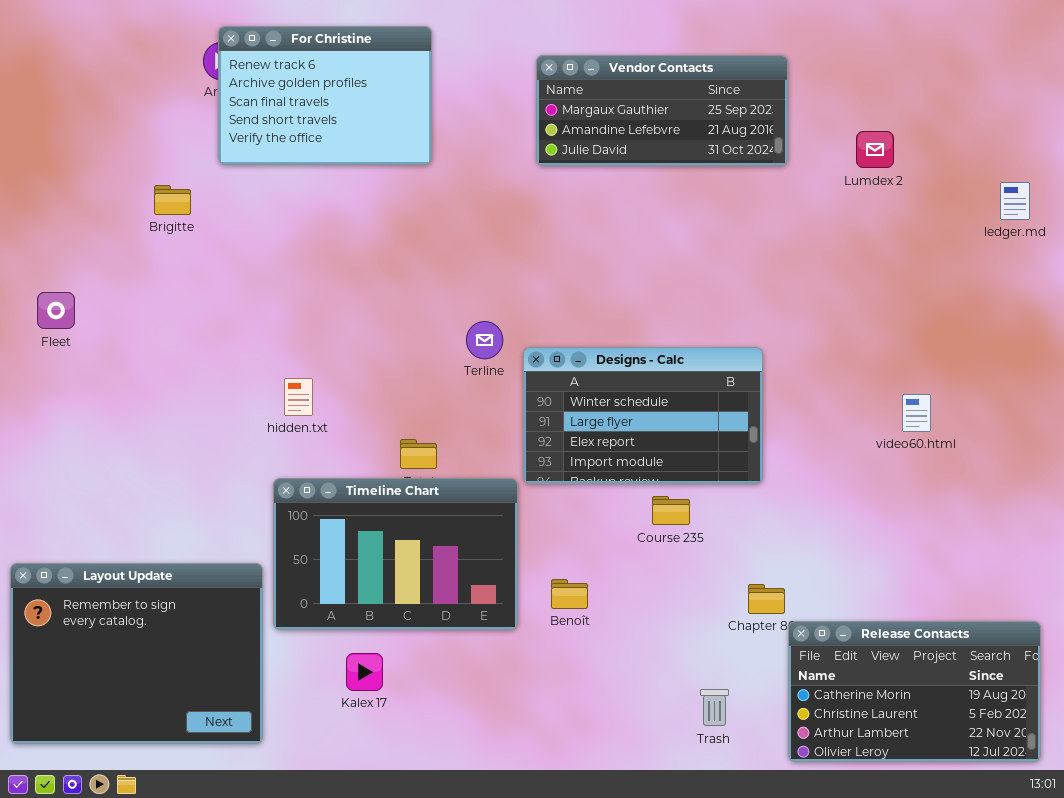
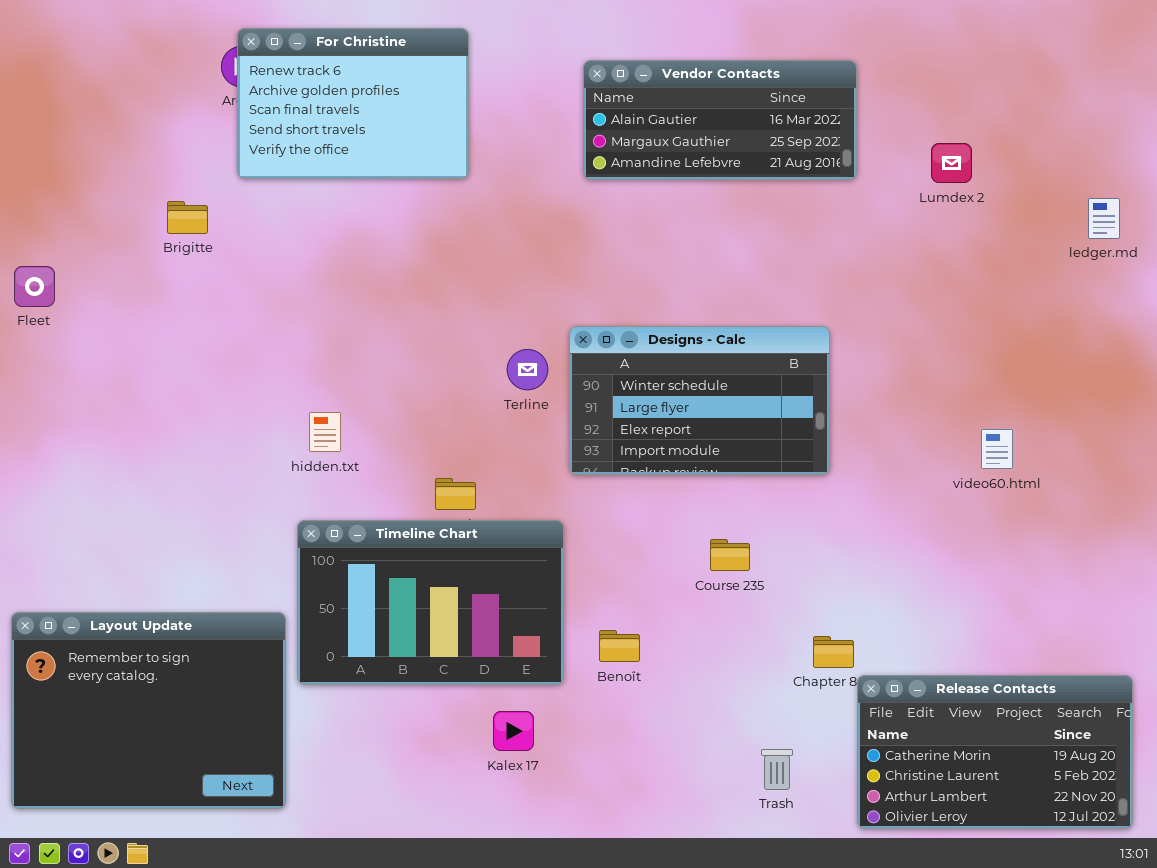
Vendor Contacts: [536,55,788,166] -> [583,60,857,180], scrolled up 1 row
Fleet: [37,292,75,329] -> [14,266,55,307], moved
Designs - Calc: [523,347,763,484] -> [569,326,830,475], moved
Kalex 17: [346,653,383,691] -> [493,711,534,751], moved

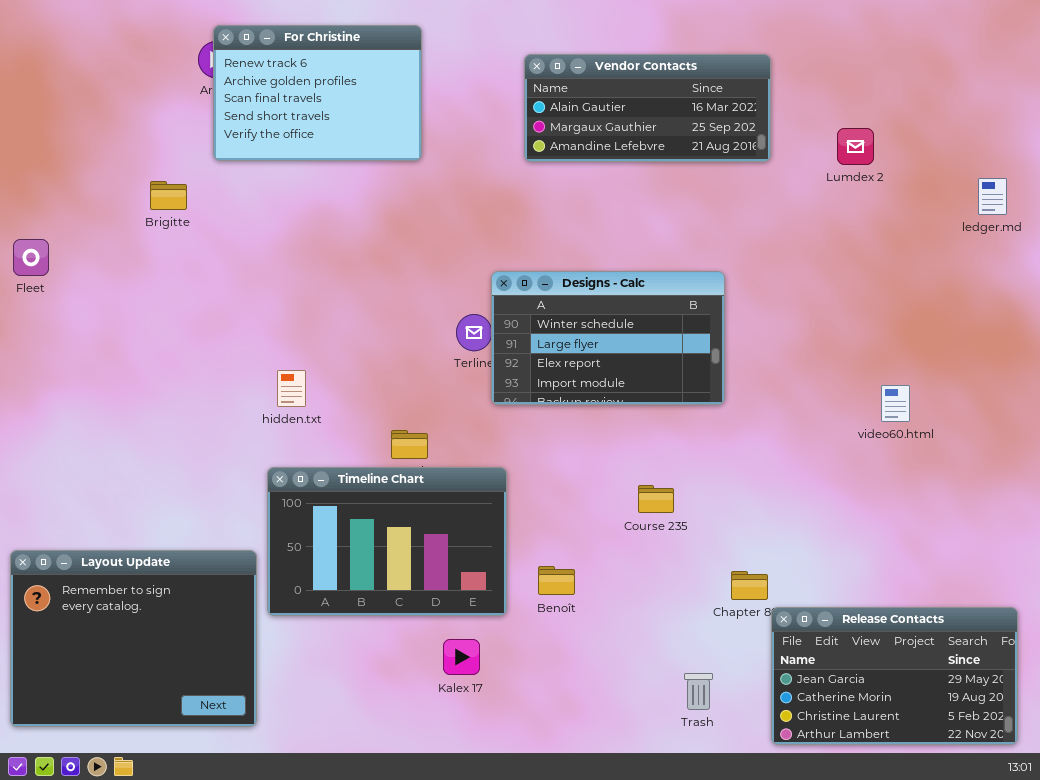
Designs - Calc: [569,326,830,475] -> [491,271,725,405], moved
Release Contacts: [857,675,1133,829] -> [771,607,1018,745], scrolled up 1 row

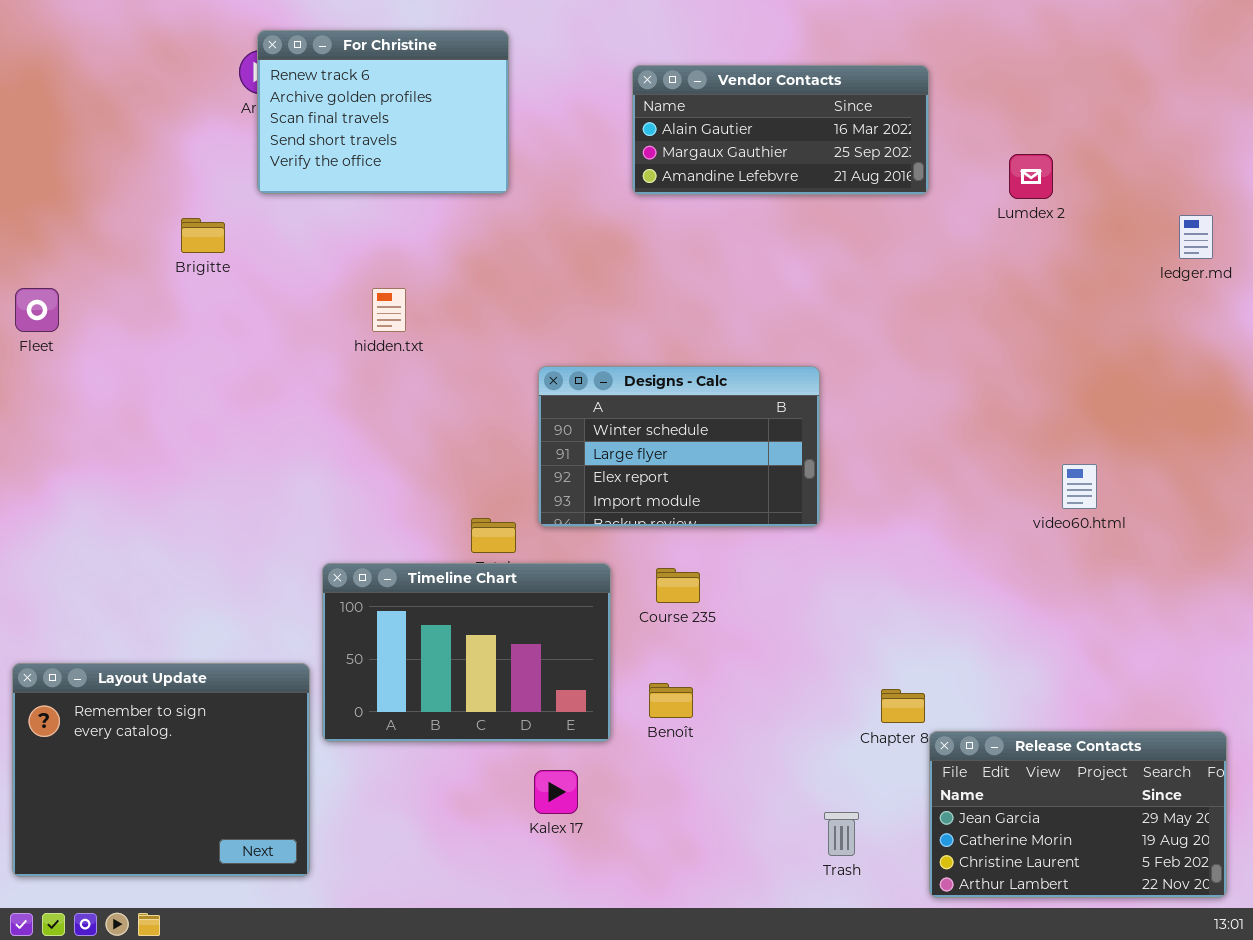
Designs - Calc: [491,271,725,405] -> [538,366,820,527], moved
hidden.txt: [277,370,306,407] -> [372,288,406,332], moved
Course 235: [638,485,674,513] -> [656,568,700,603], moved

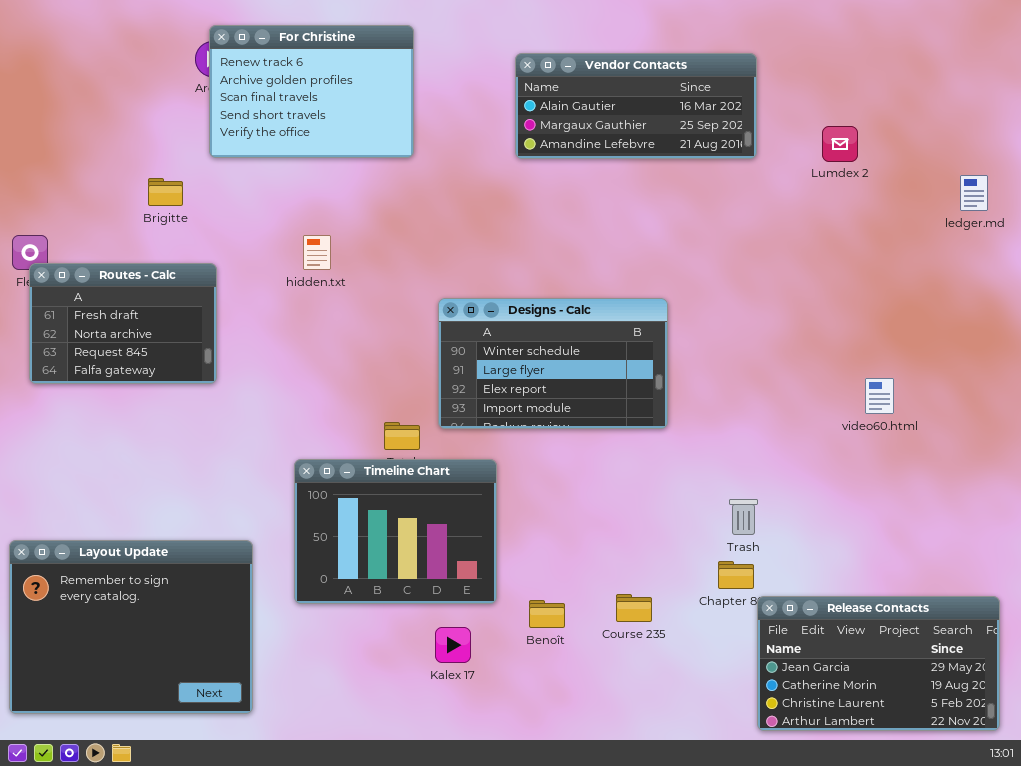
Routes - Calc: none -> [29,263,217,384], opened
Timeline Chart: [322,563,611,742] -> [294,459,497,604], resized
Course 235: [656,568,700,603] -> [616,594,652,622], moved
Benoît: [649,683,693,718] -> [529,600,565,628], moved
Trash: [824,812,859,856] -> [729,499,758,535], moved

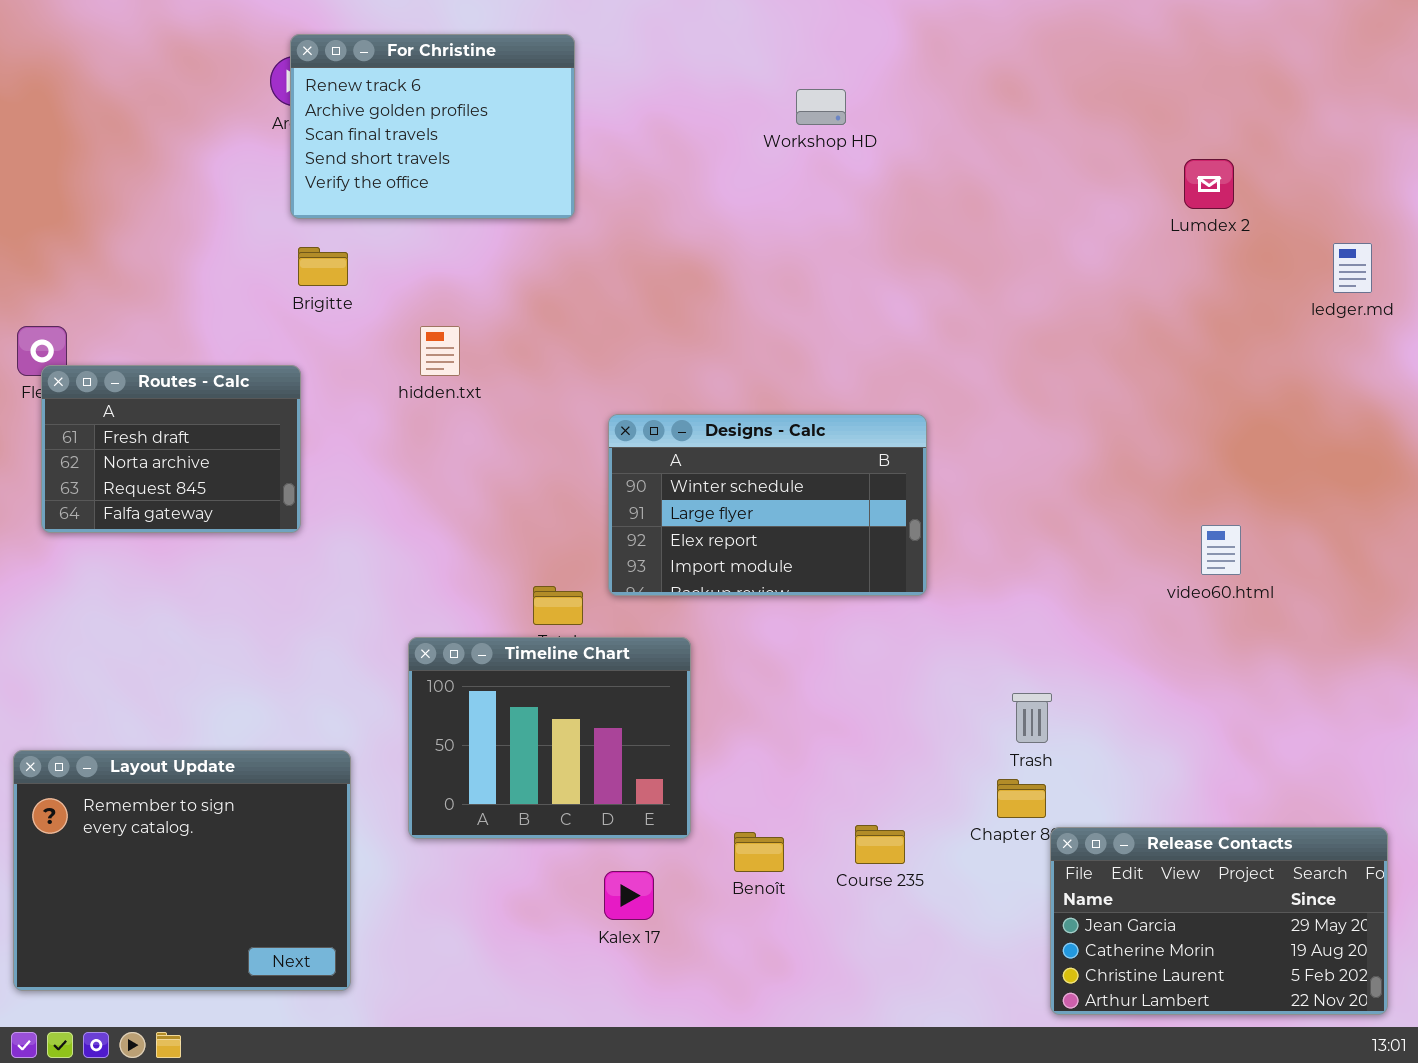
Vendor Contacts: [515,53,757,159] -> none, closed
Lumdex 2: [822,126,858,162] -> [1184,159,1234,209], moved
Brigitte: [148,178,183,206] -> [298,247,348,286], moved

